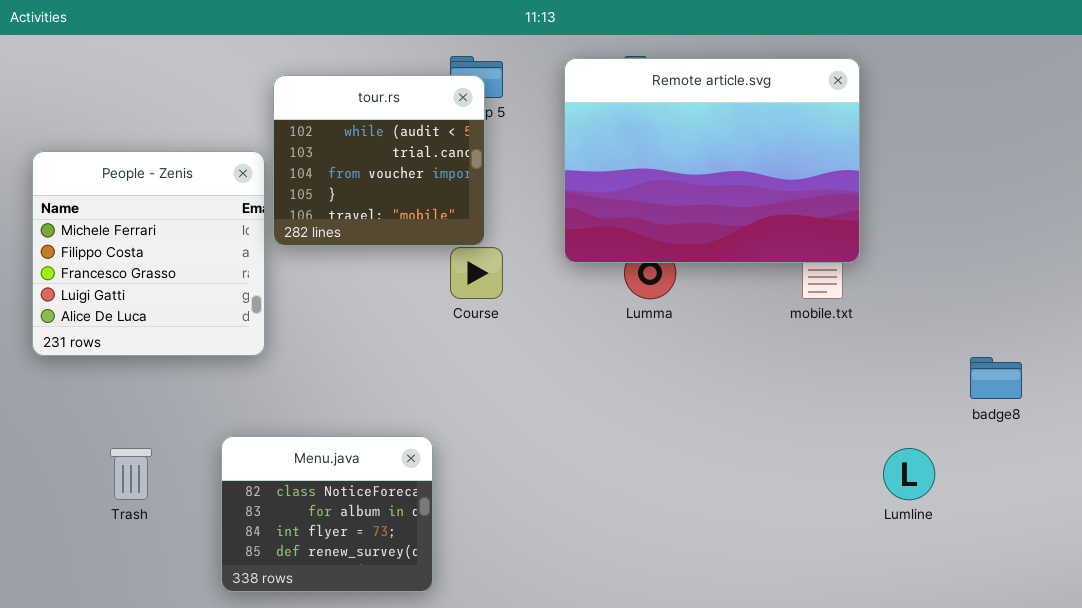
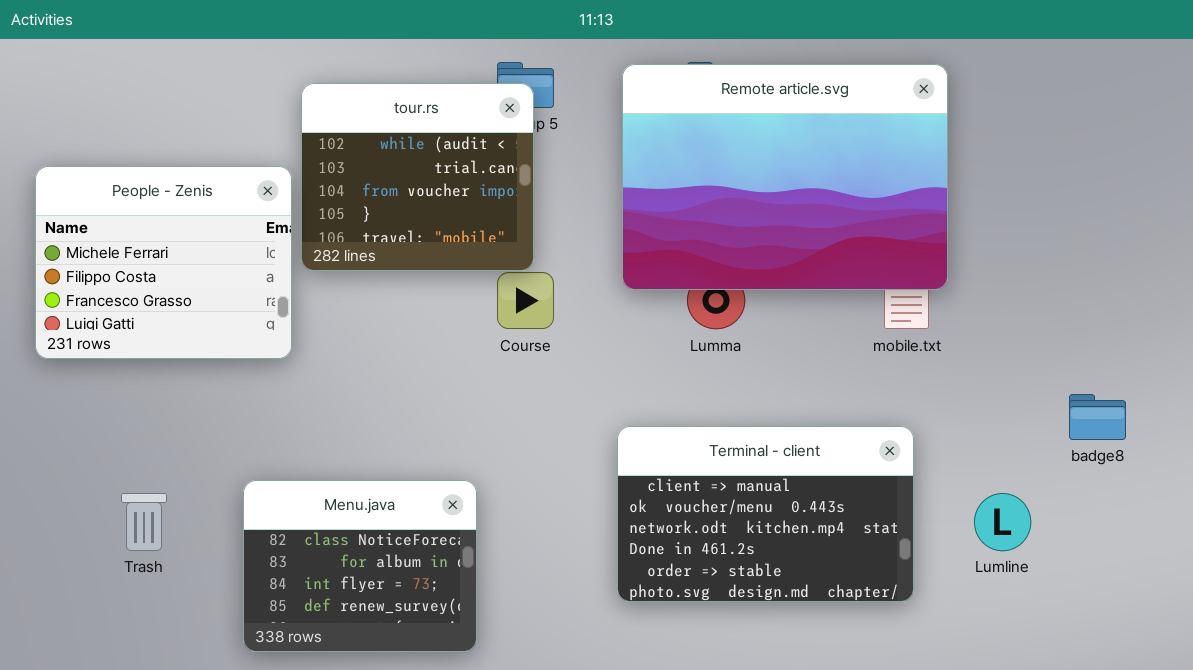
People - Zenis: [32,151,265,356] -> [35,166,292,359], resized
Terminal - client: none -> [617,426,914,602], opened

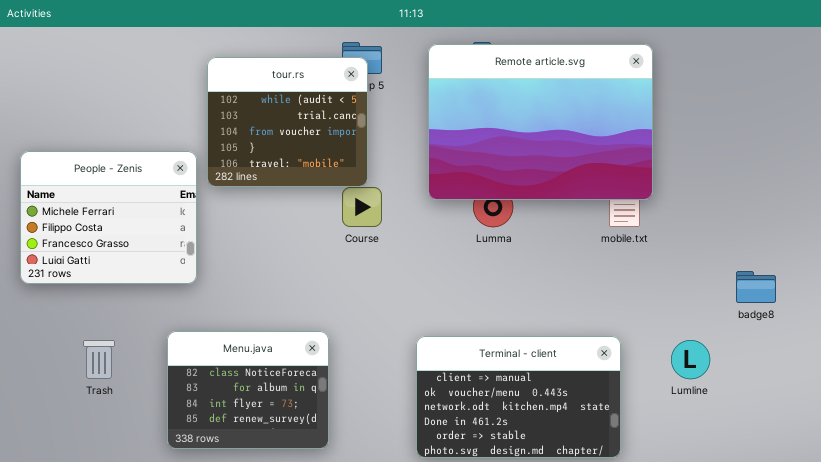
People - Zenis: [35,166,292,359] -> [20,151,197,284], moved
Terminal - client: [617,426,914,602] -> [416,336,621,458], moved

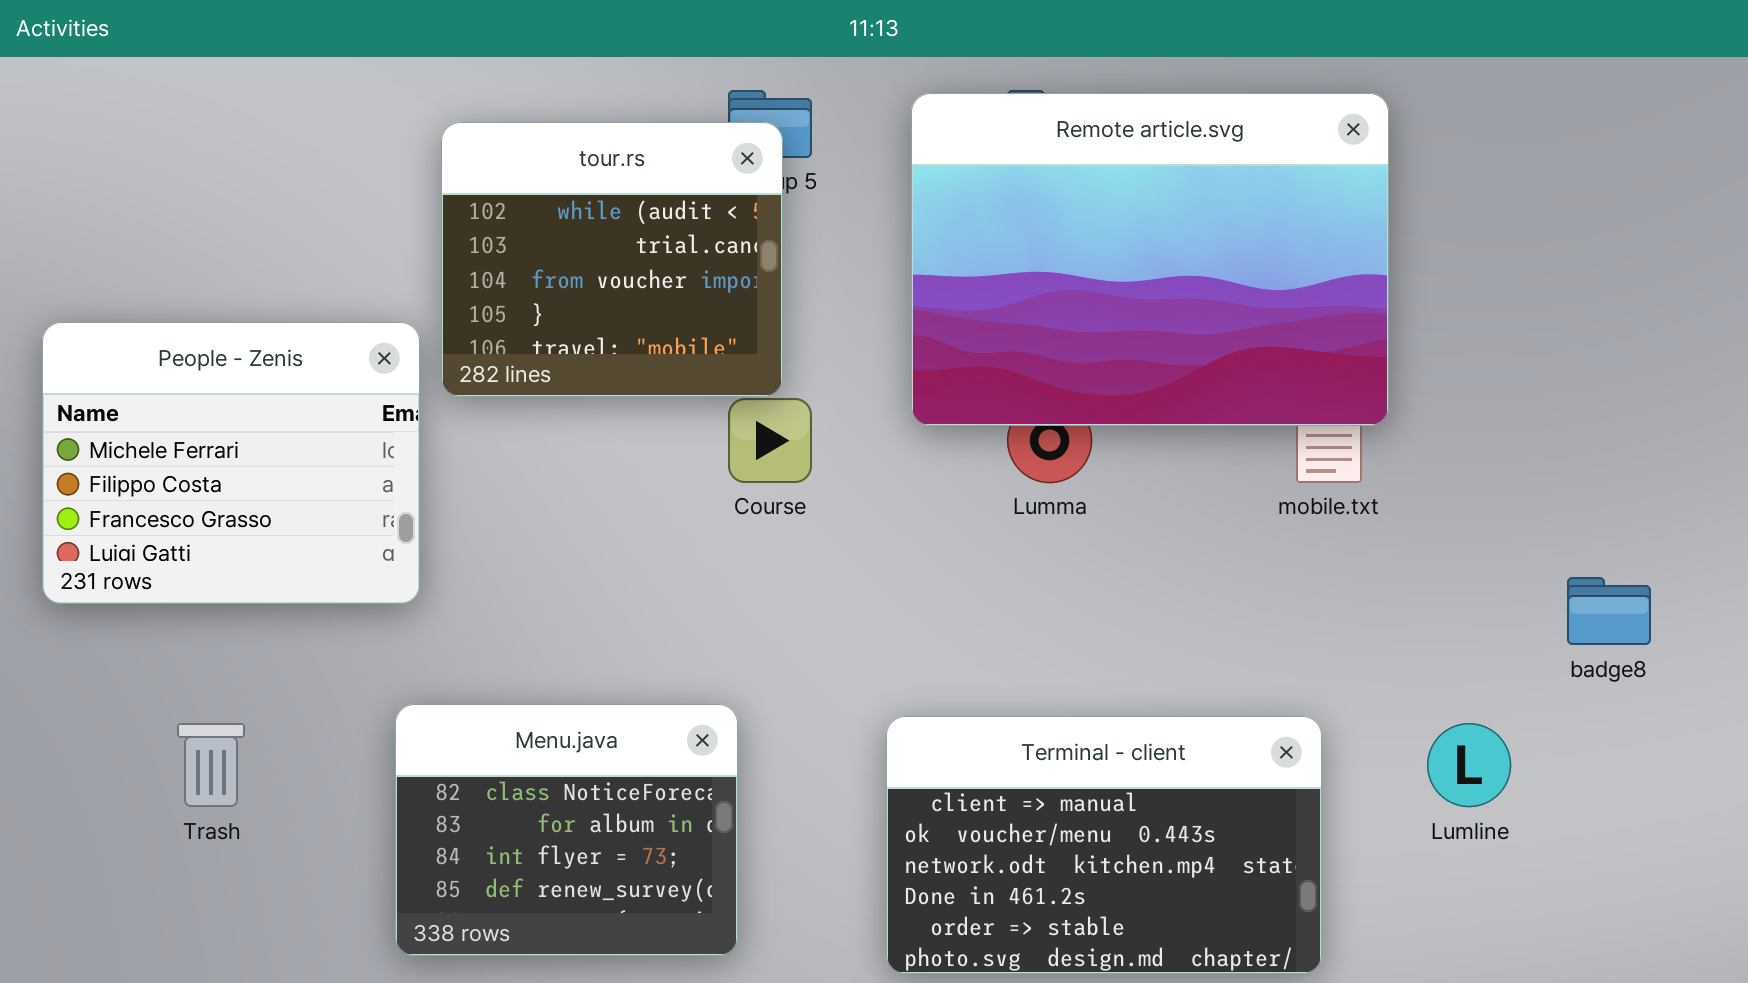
Menu.java: [167,331,329,449] -> [395,704,738,956], moved

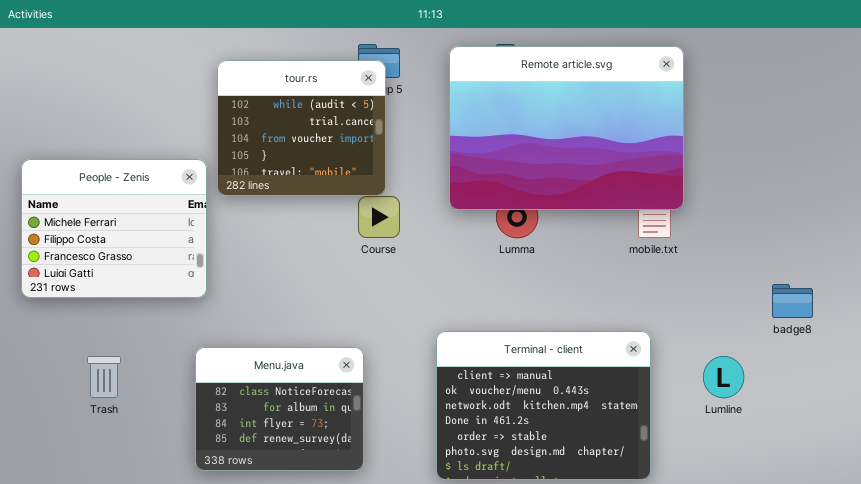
Terminal - client: [886,716,1322,974] -> [436,331,651,480], resized

